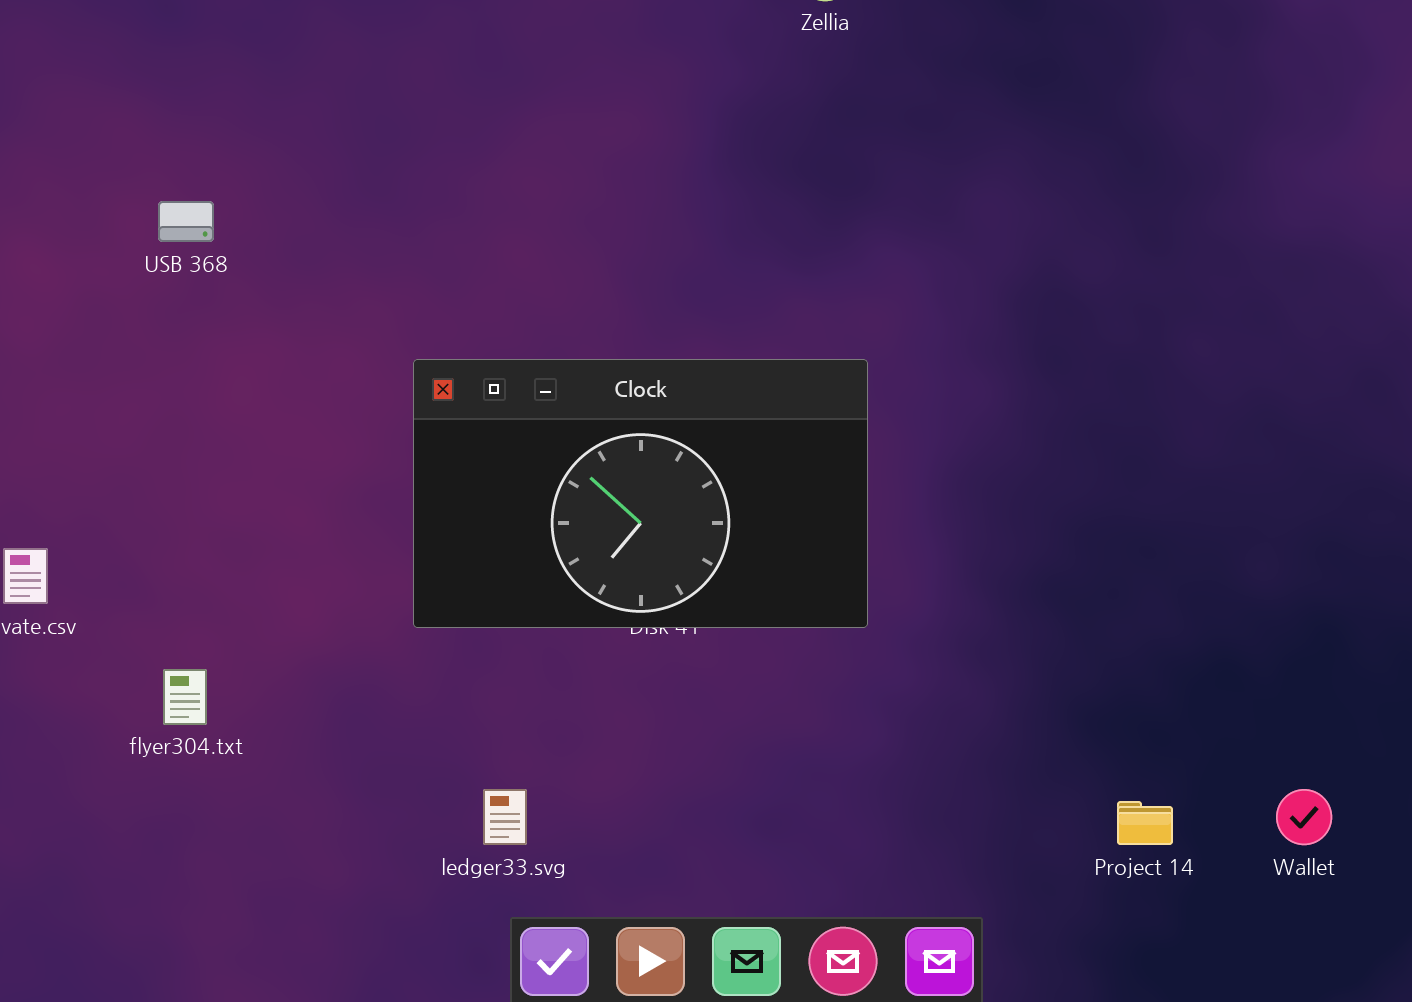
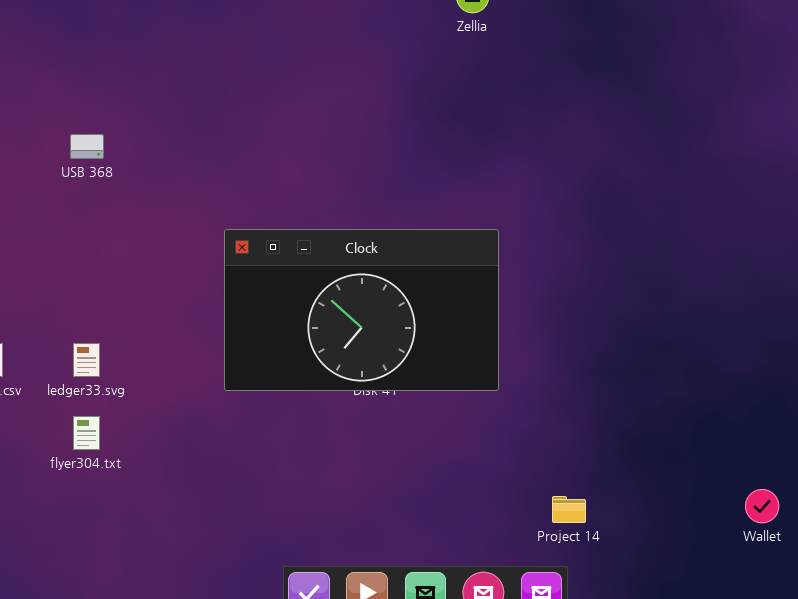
ledger33.svg: [483,789,527,845] -> [73,343,100,377], moved
Project 14: [1117,801,1173,845] -> [552,496,586,523], moved

